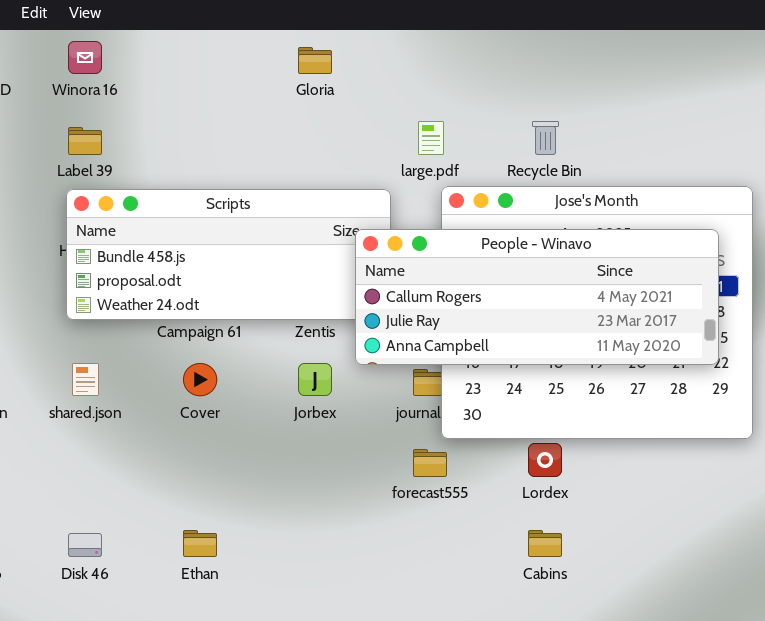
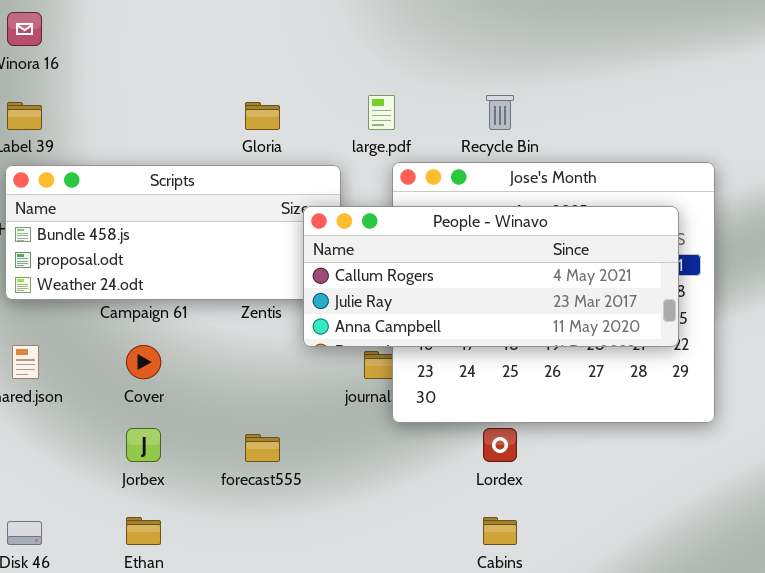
Gloria: [298,47,332,74] -> [245,102,280,130], moved
Jorbex: [298,363,332,396] -> [126,428,161,462], moved
forecast555: [413,449,447,477] -> [245,434,280,462], moved

